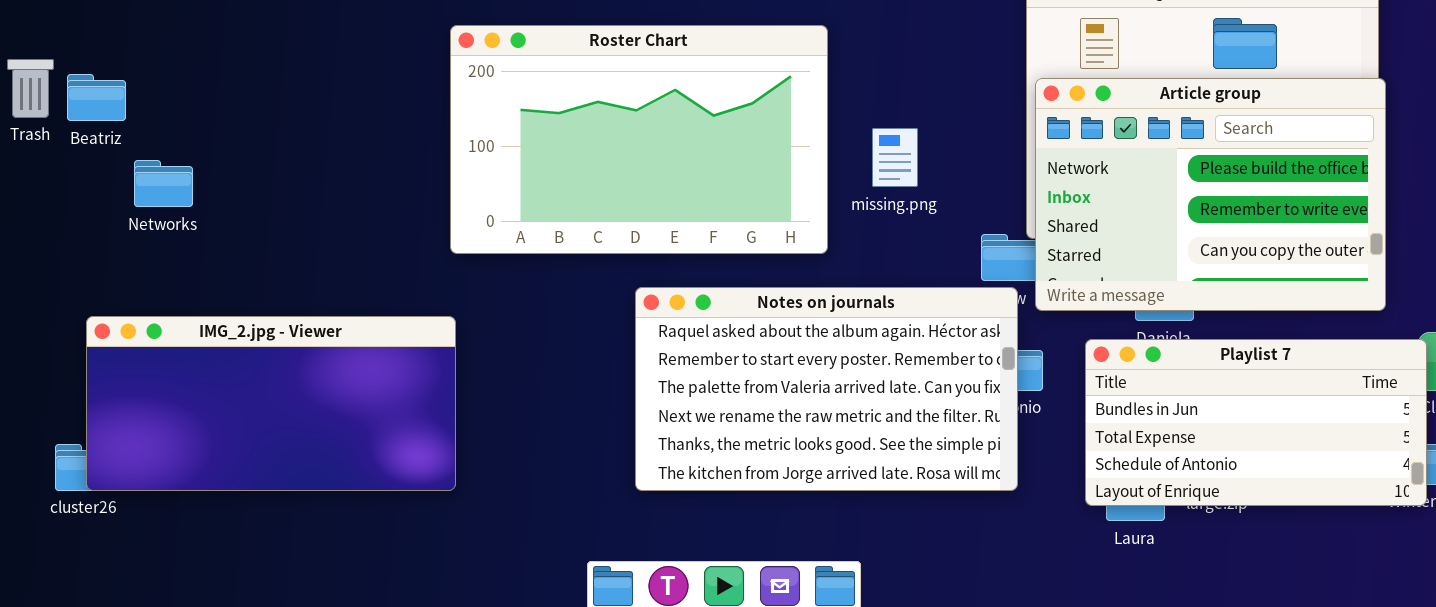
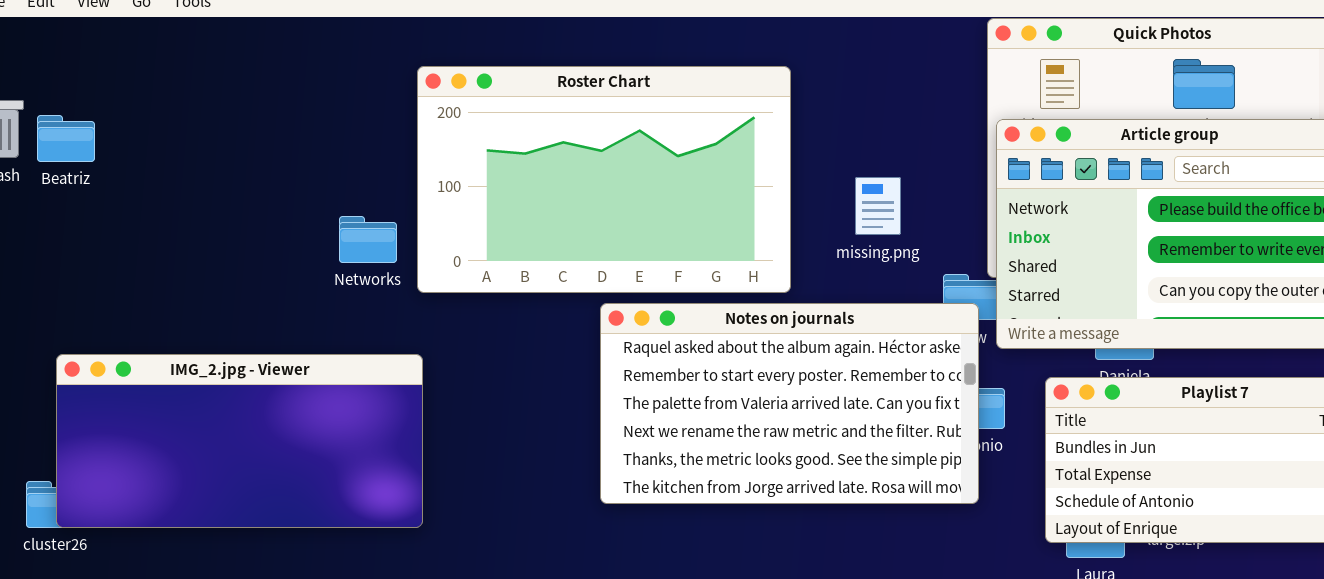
missing.png: [872,128,918,187] -> [855,177,901,235], moved
Networks: [134,160,193,207] -> [339,216,397,263], moved
Notes on journals: [635,287,1018,491] -> [600,303,979,504], moved

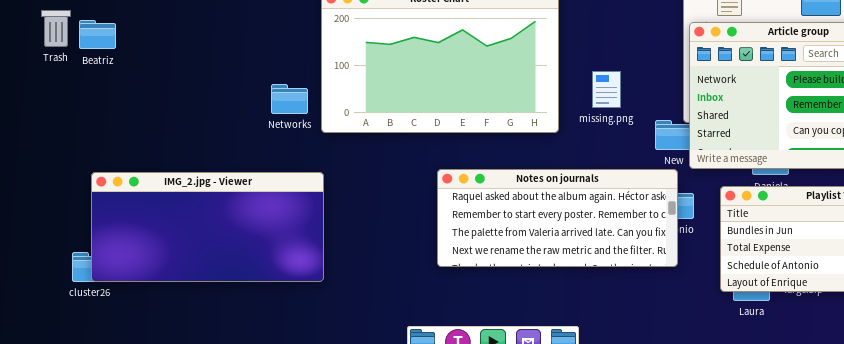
missing.png: [855,177,901,235] -> [592,71,621,108], moved
Notes on journals: [600,303,979,504] -> [437,169,678,267], resized

